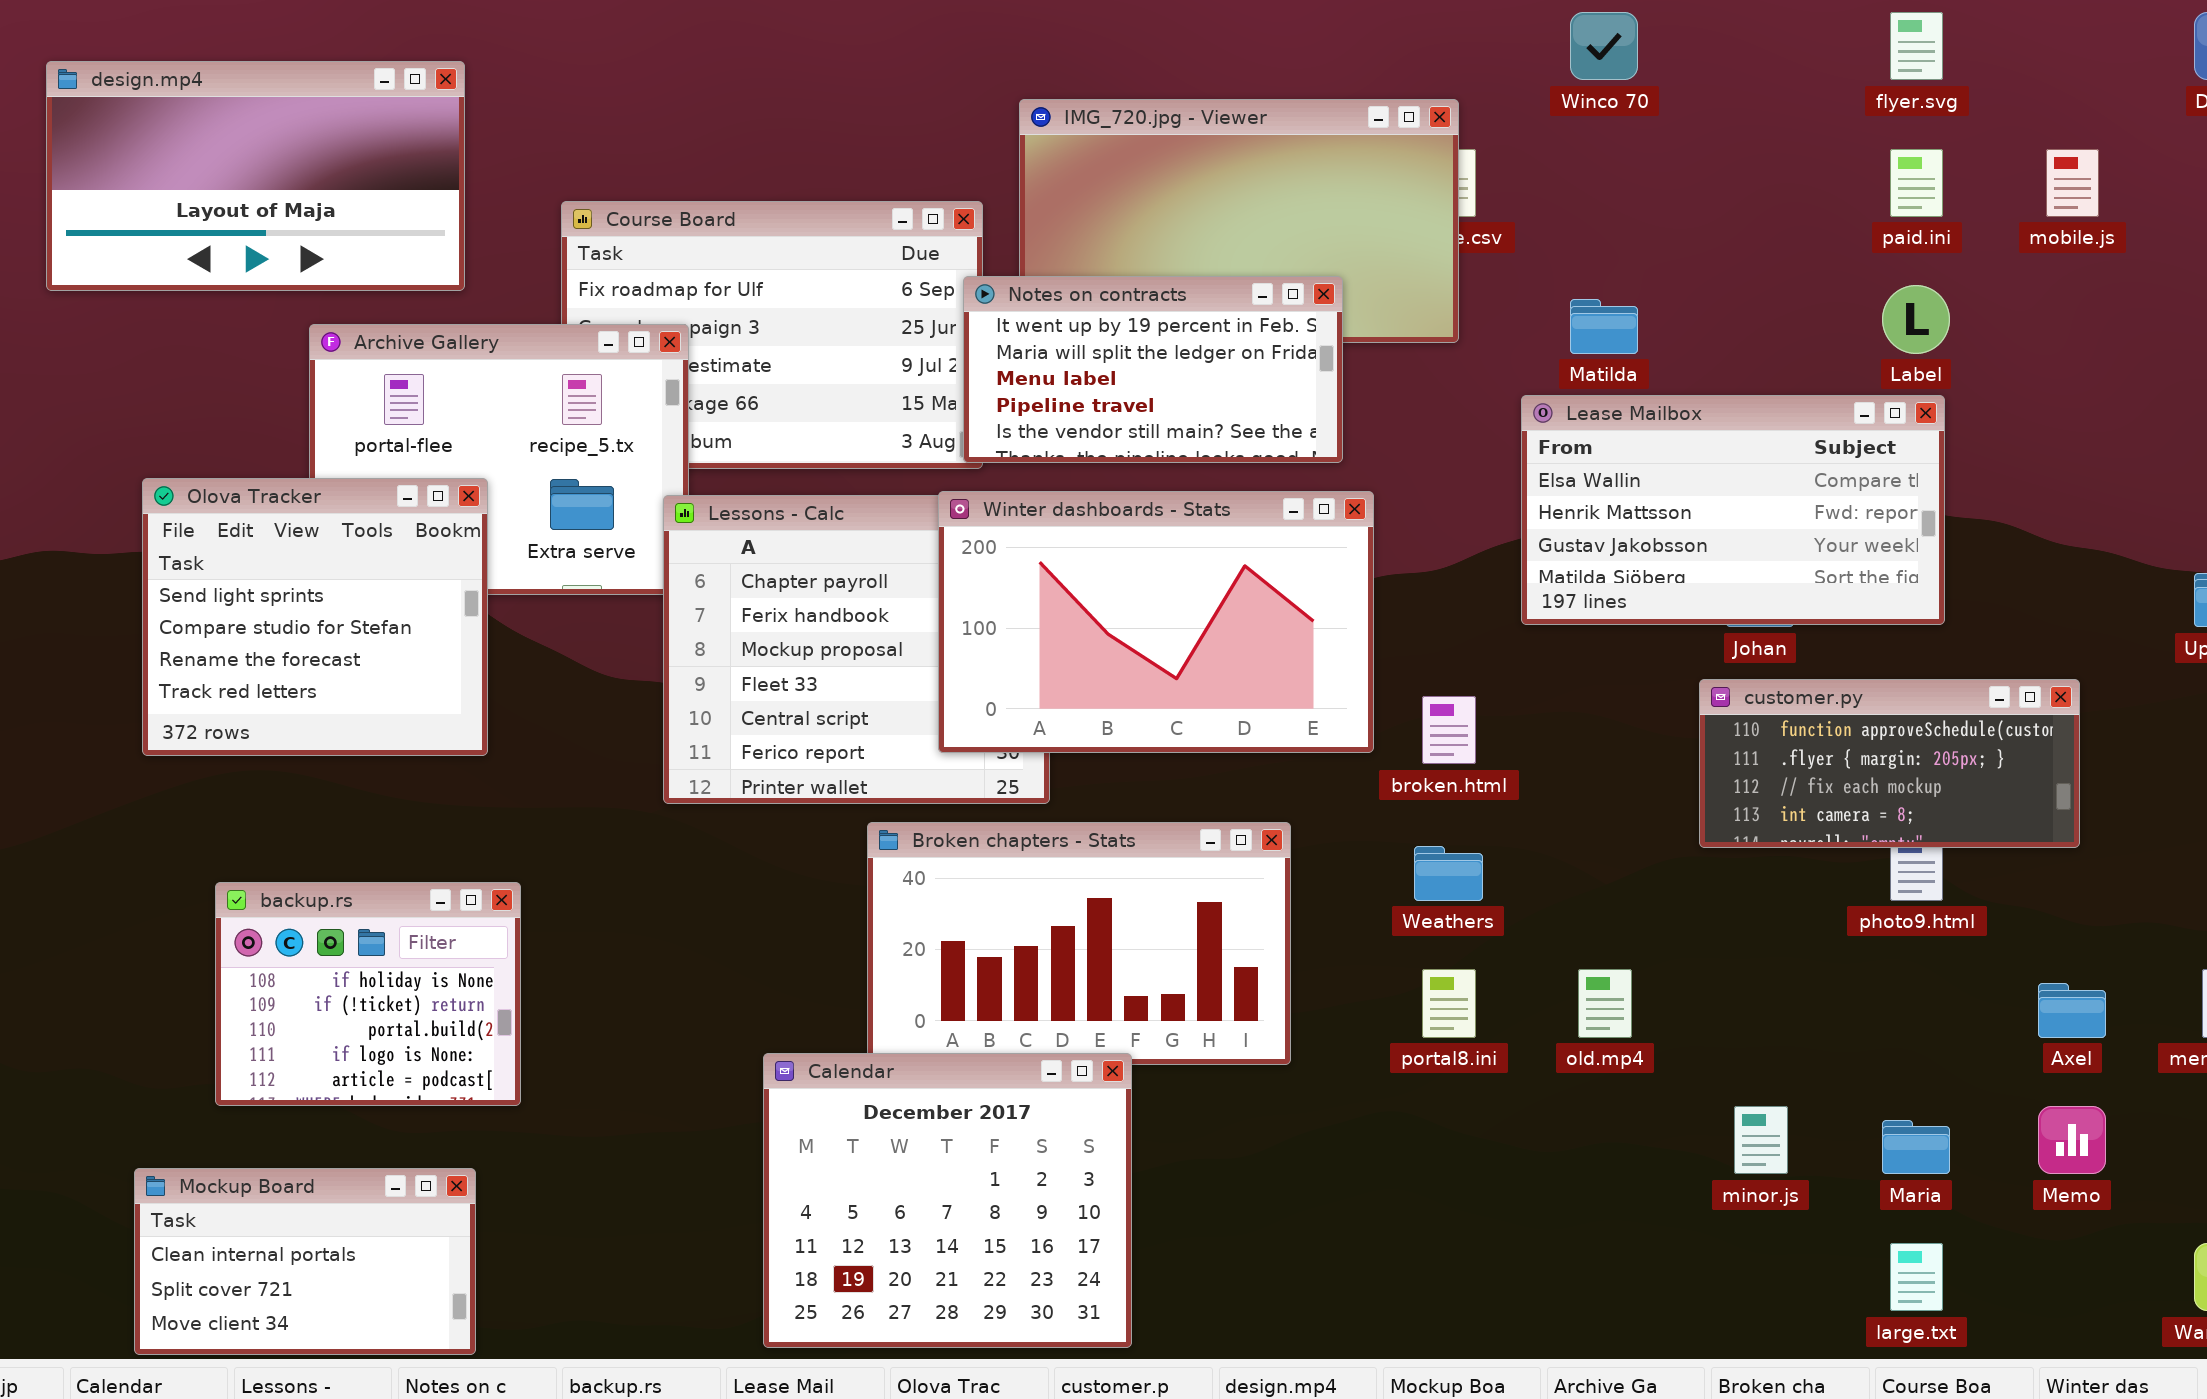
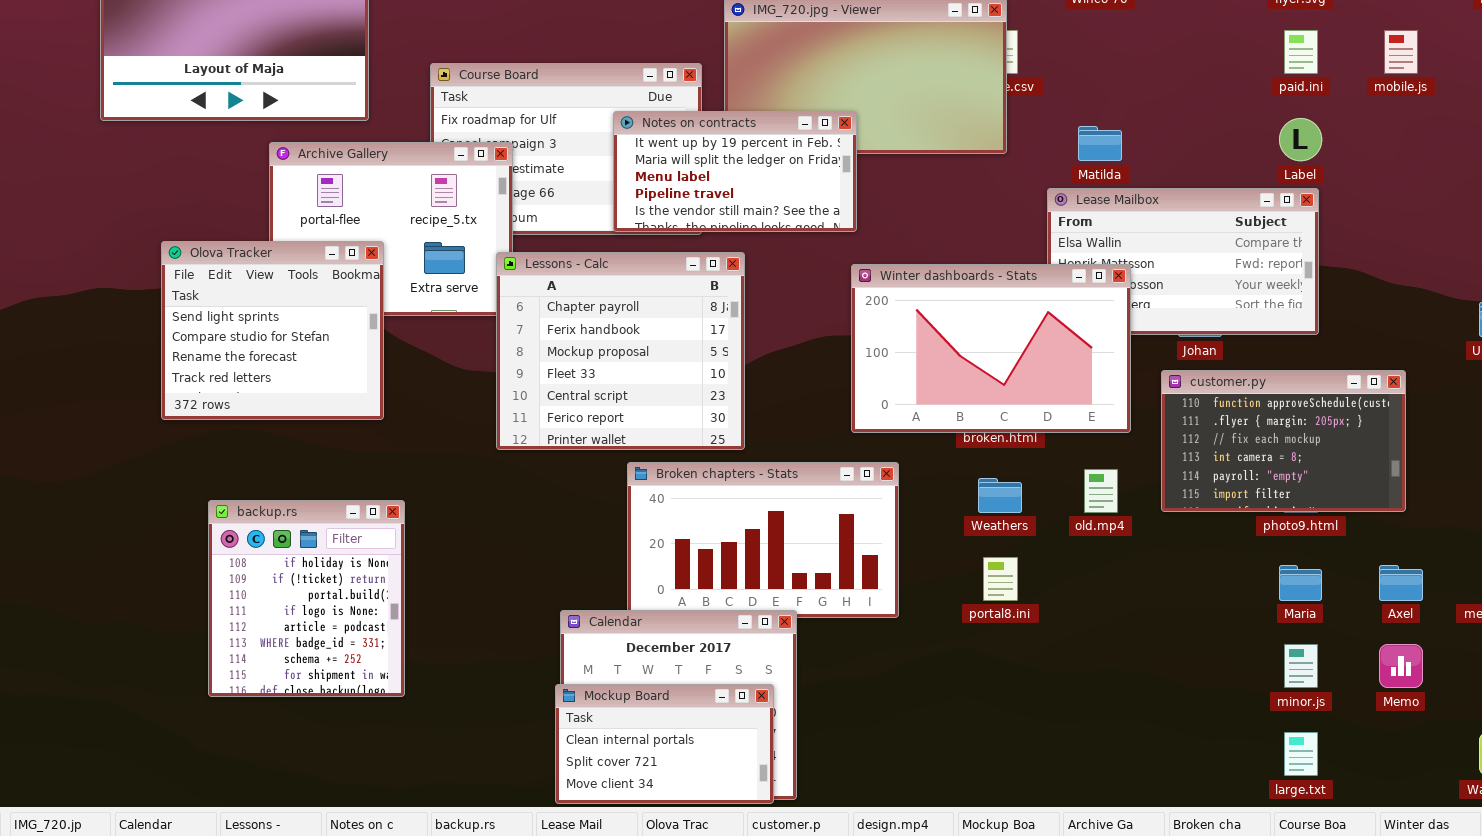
Notes on contracts: [963,276,1343,463] -> [613,111,857,232], moved
Winter dashboards - Stats: [938,491,1374,753] -> [851,264,1131,433], moved
customer.py: [1699,679,2080,848] -> [1161,370,1406,512], resized
backup.rs: [215,882,521,1106] -> [208,500,405,697], resized
old.mp4: [1578,969,1632,1038] -> [1084,469,1118,513], moved
minor.js: [1734,1106,1788,1174] -> [1284,644,1318,688], moved
Maria: [1882,1120,1950,1174] -> [1279,565,1322,601], moved
Mockup Board: [134,1168,476,1355] -> [555,684,774,804], moved

